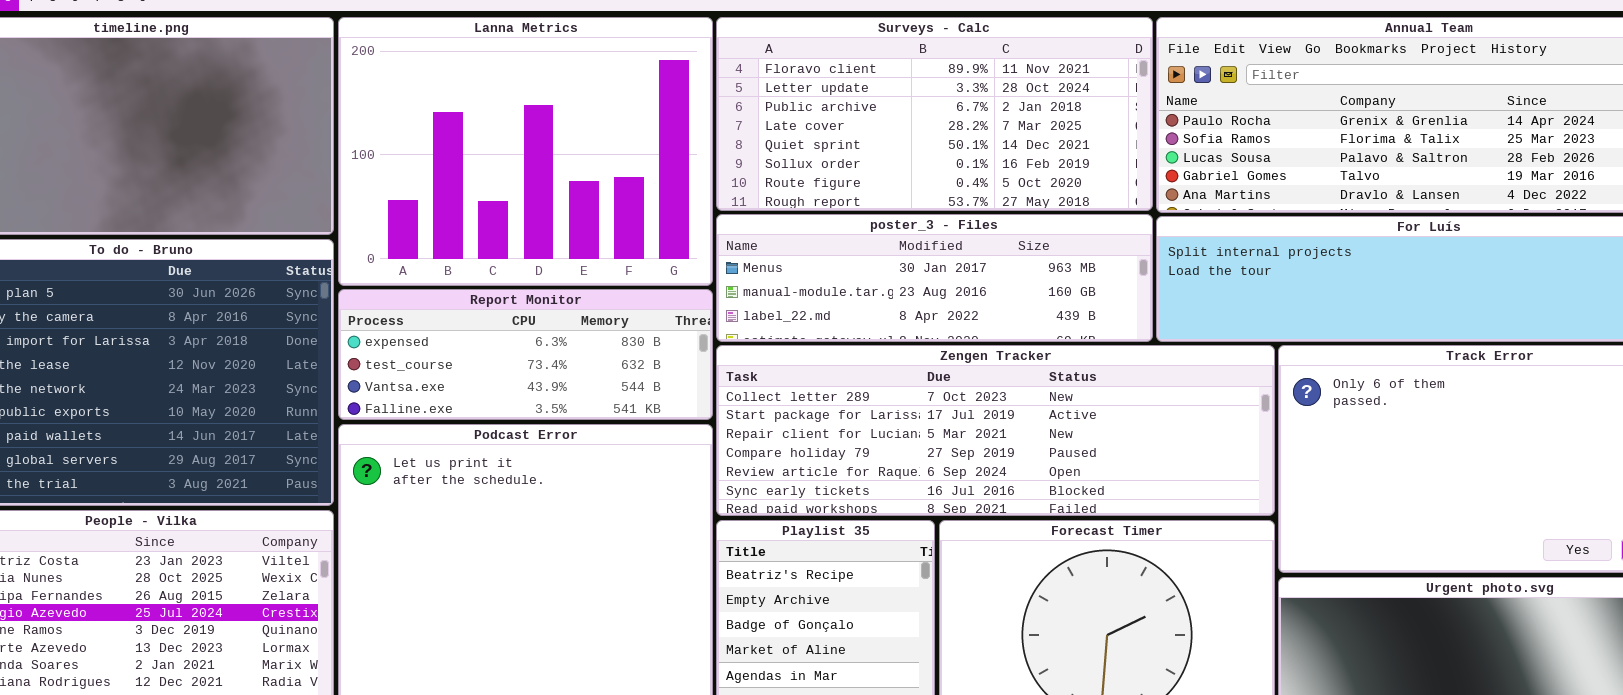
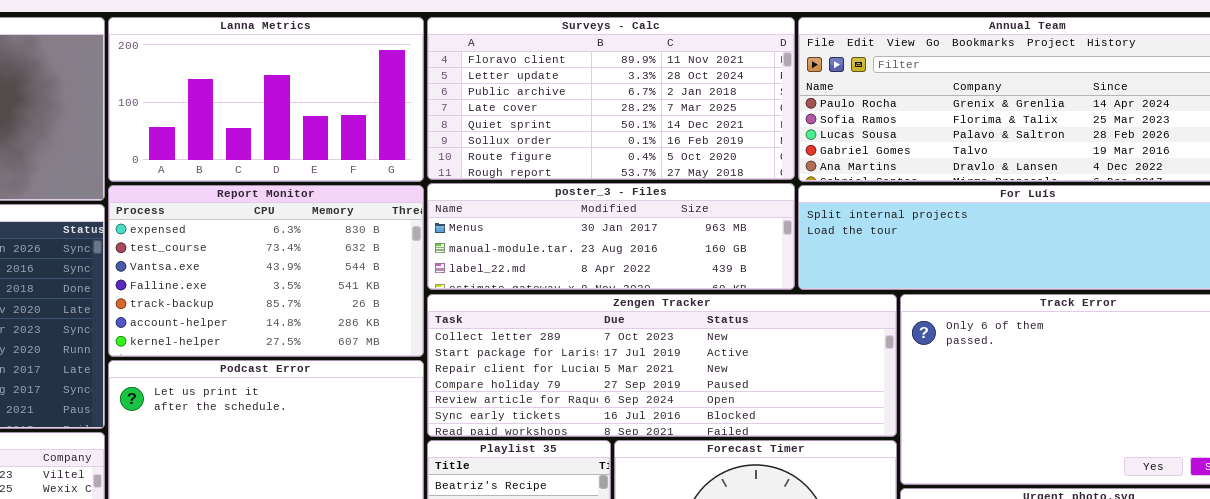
Lanna Metrics: [338,17,713,286] -> [108,17,424,182], resized
Report Monitor: [338,289,713,420] -> [108,185,424,357], resized

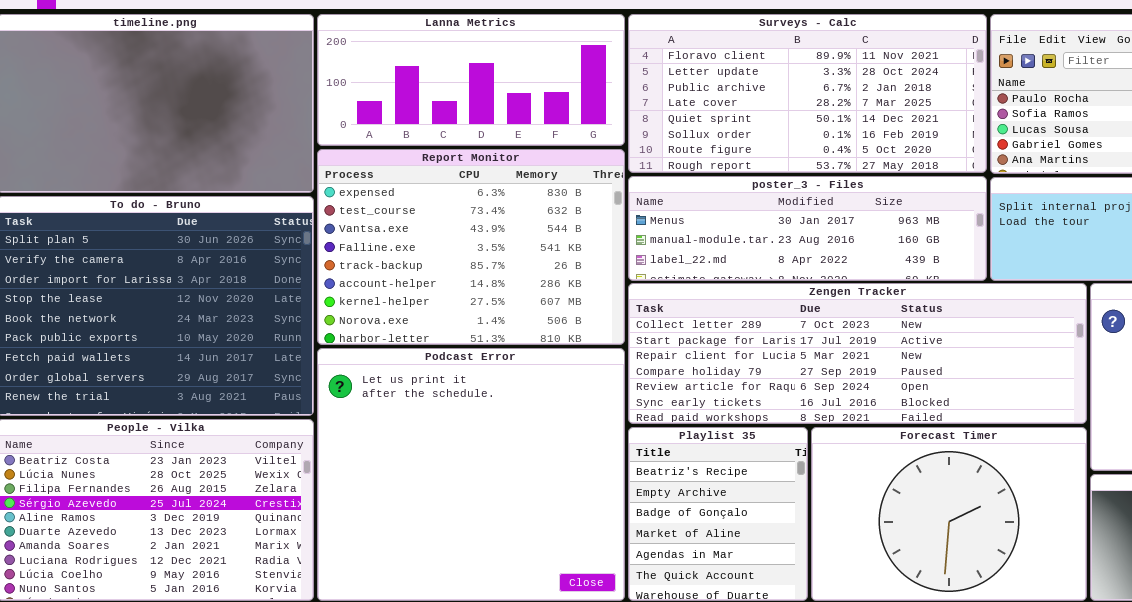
Lanna Metrics: [108,17,424,182] -> [317,14,625,146], resized
Report Monitor: [108,185,424,357] -> [317,149,625,345], resized

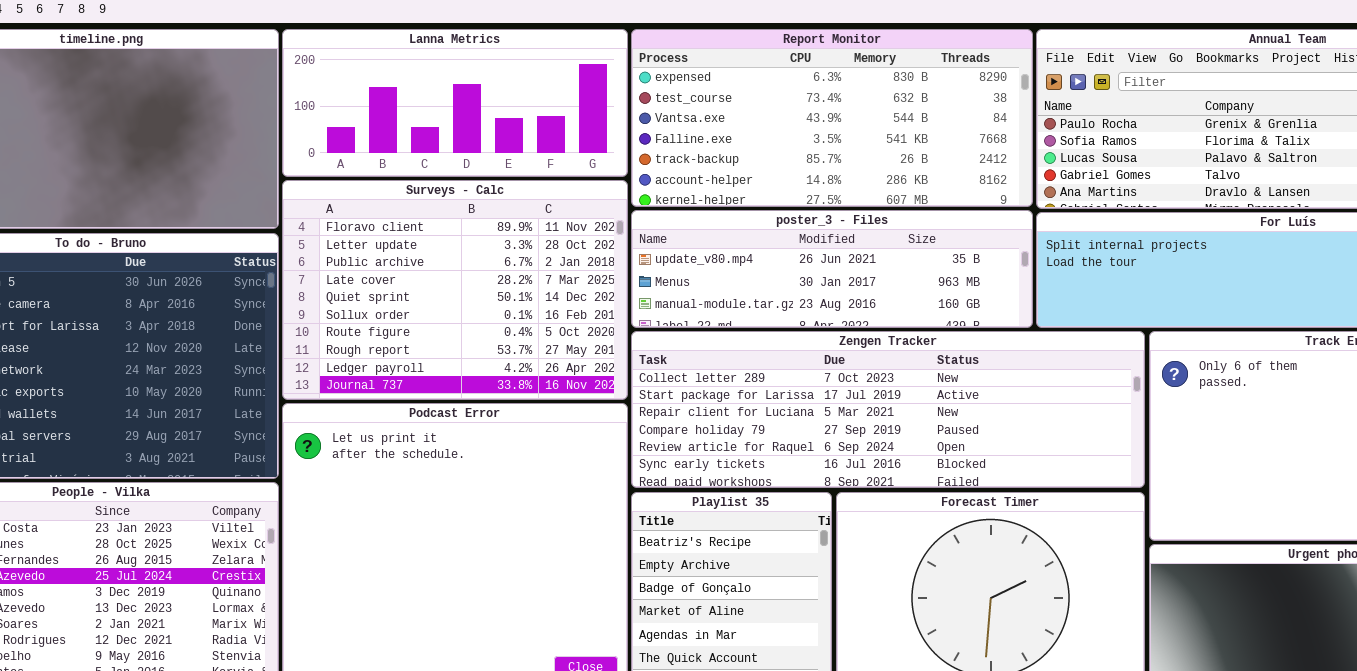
Surveys - Calc: [628,14,987,173] -> [282,180,628,400], moved, resized
Report Monitor: [317,149,625,345] -> [631,29,1033,207], moved, resized
poster_3 - Files: [628,176,987,281] -> [631,210,1033,328], scrolled up 1 row

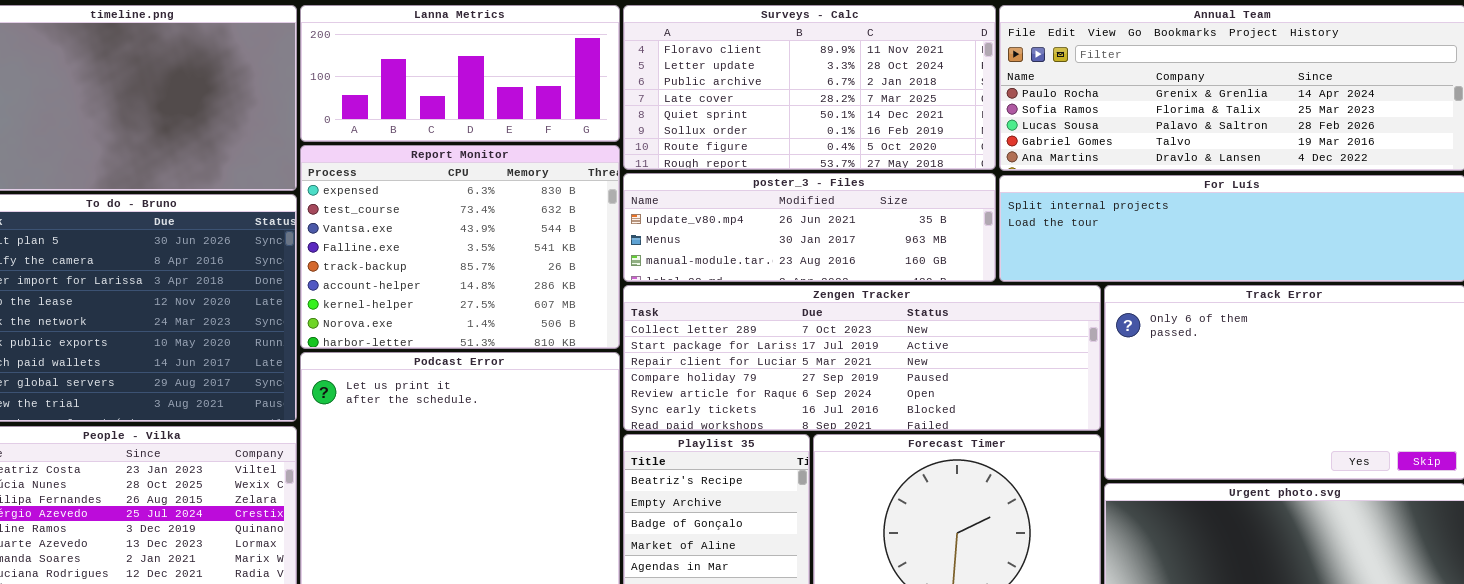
Report Monitor: [631,29,1033,207] -> [300,145,620,349], moved, resized
Surveys - Calc: [282,180,628,400] -> [623,5,996,170], moved, resized

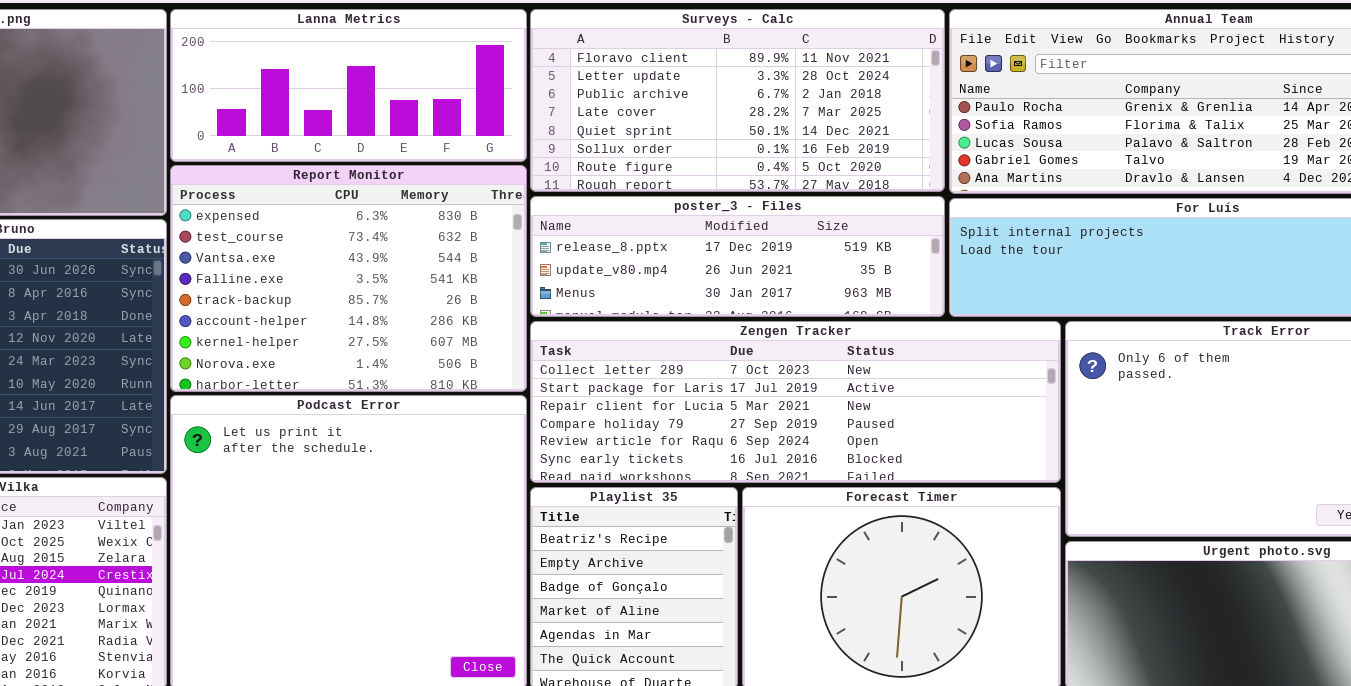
poster_3 - Files: [623,173,996,282] -> [530,196,945,317], scrolled up 1 row

